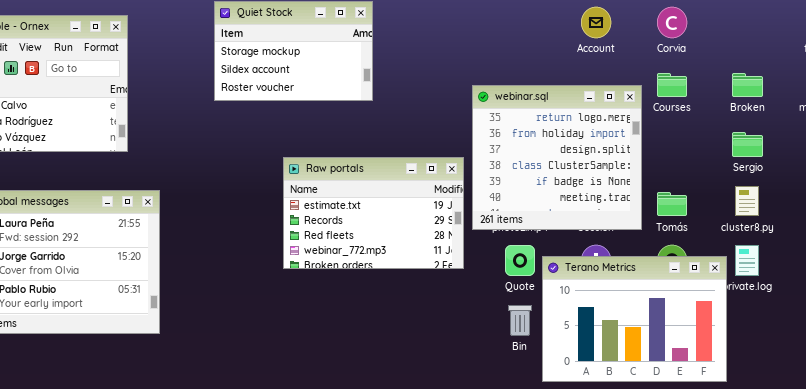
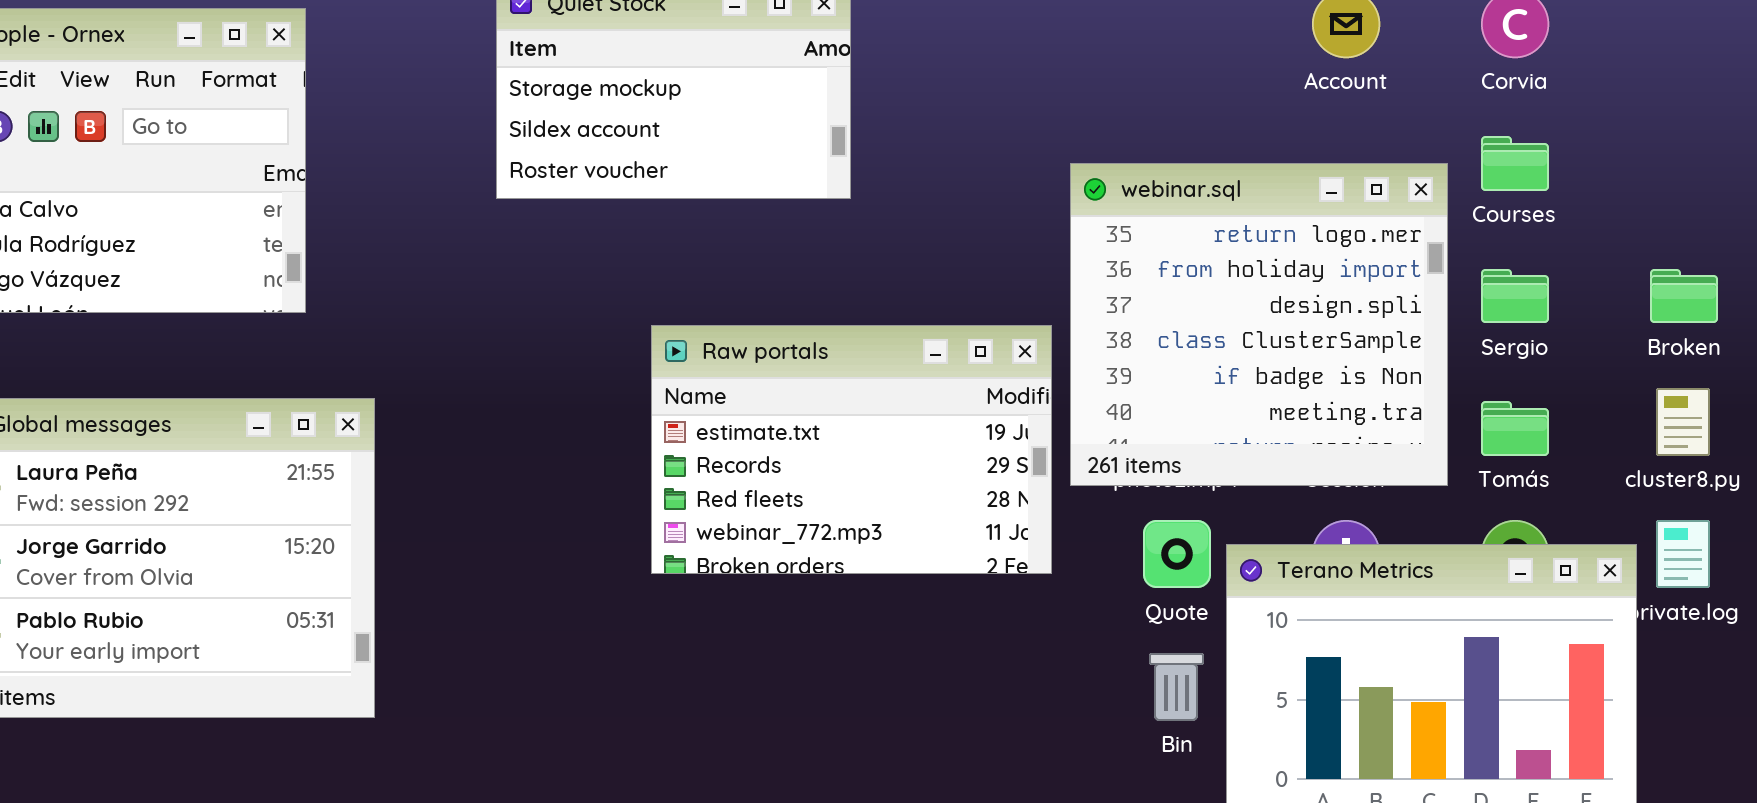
Broken: [732,73,763,97] -> [1650,269,1718,323], moved
Sergio: [732,132,763,157] -> [1481,269,1549,323], moved

